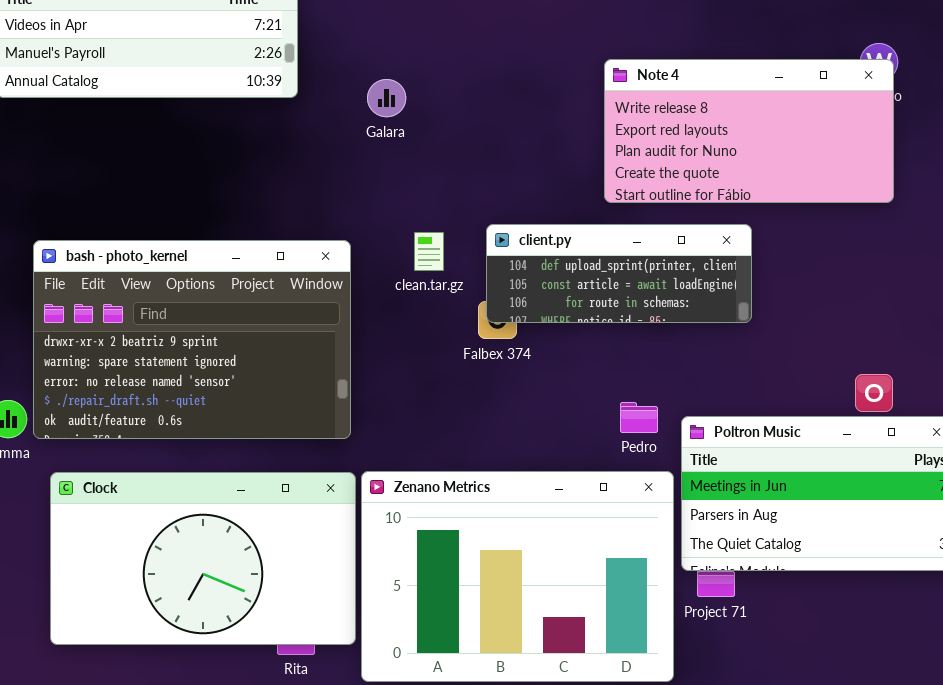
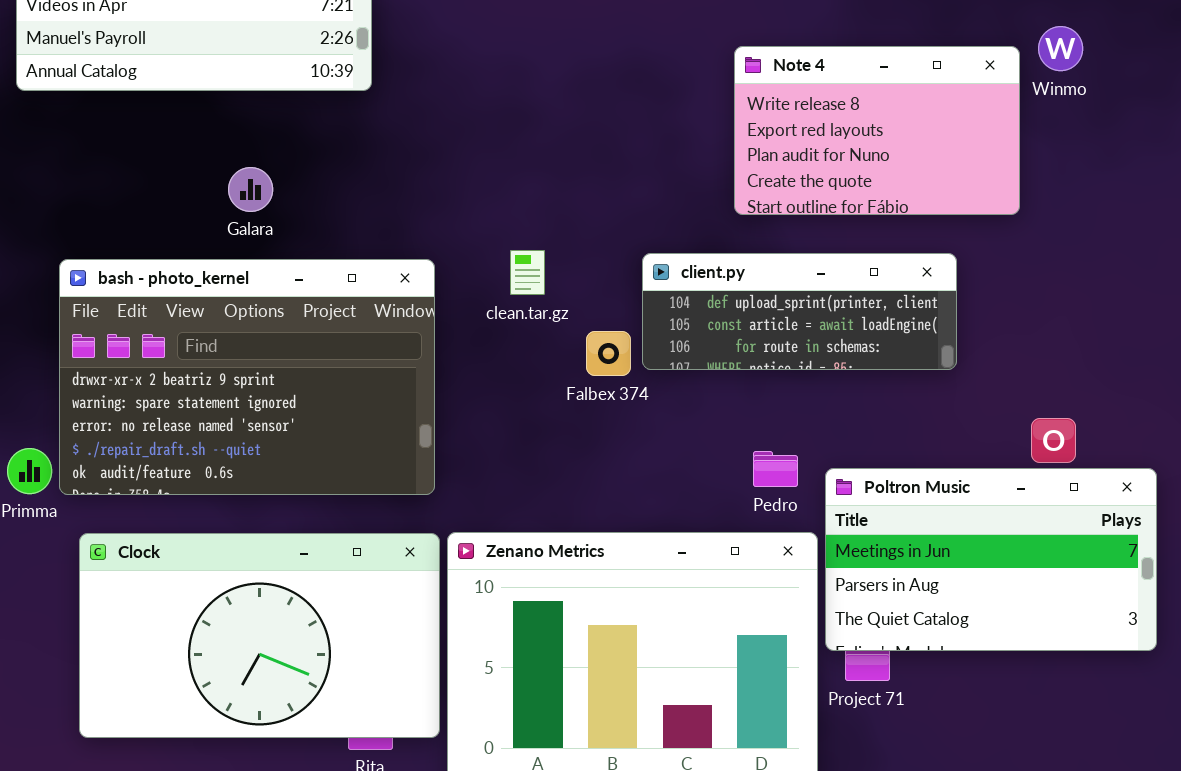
Note 4: [604,59,894,203] -> [734,46,1020,215], resized
Galara: [367,79,406,117] -> [228,167,273,212], moved
client.py: [486,224,752,323] -> [642,253,957,370], moved

